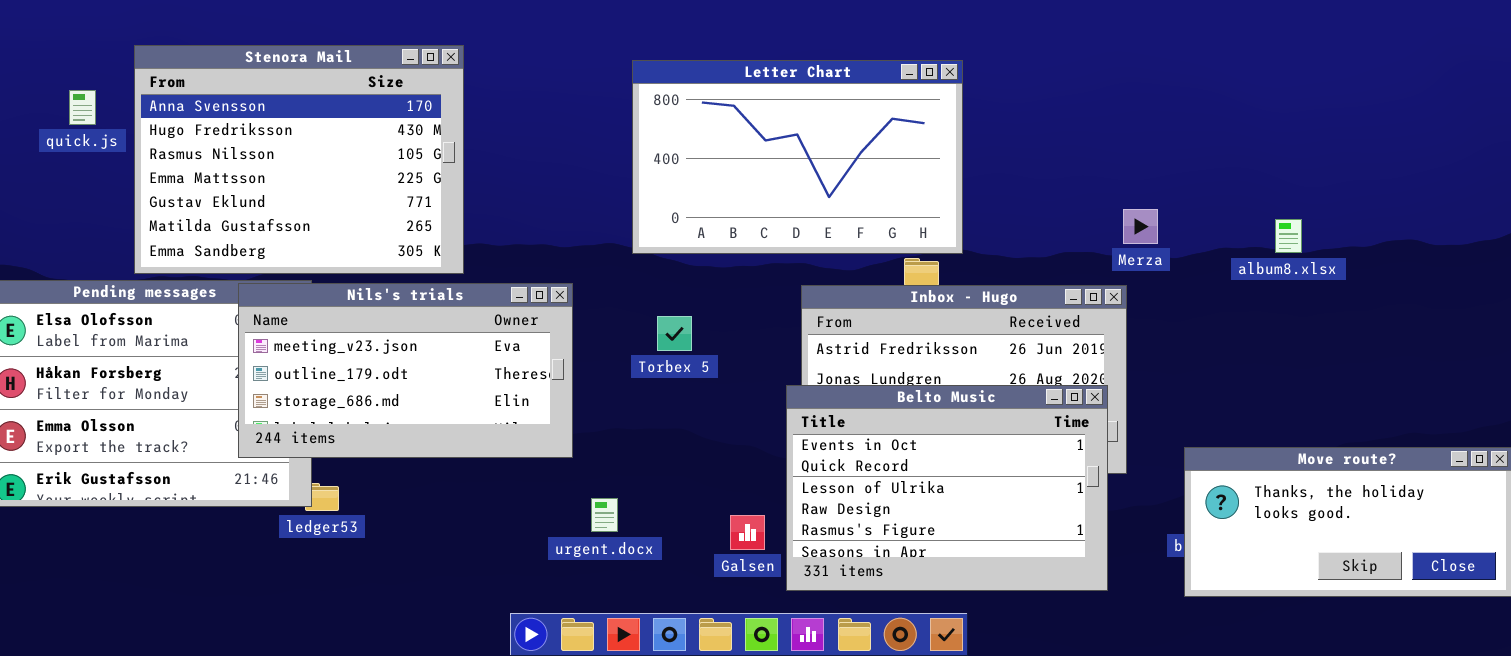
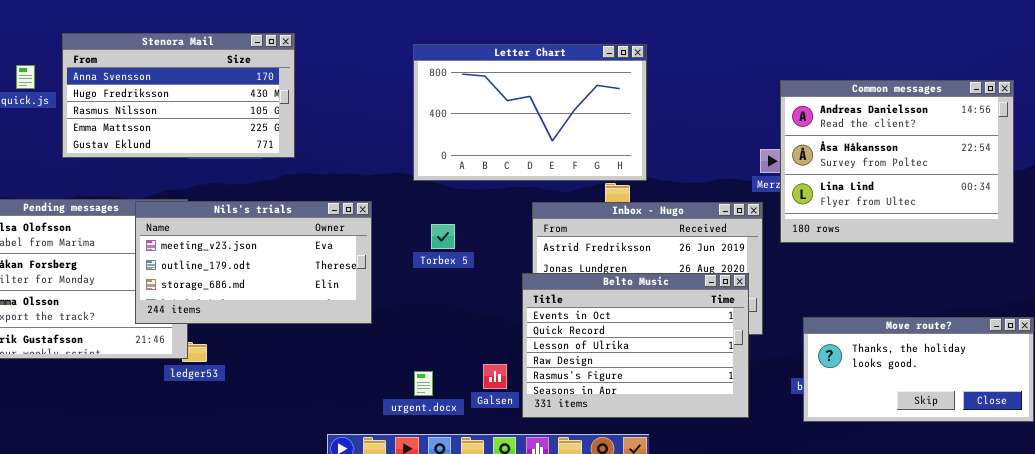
Stenora Mail: [134,45,464,274] -> [62,33,295,158], resized
Common messages: none -> [780,80,1014,243], opened
urgent.docx: [591,498,618,532] -> [414,371,433,396], moved

